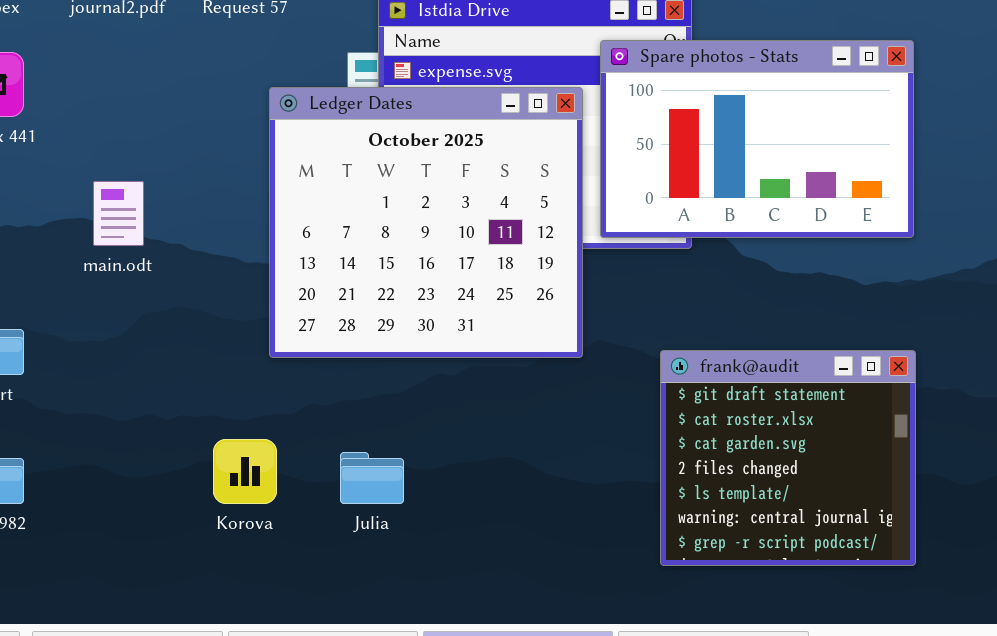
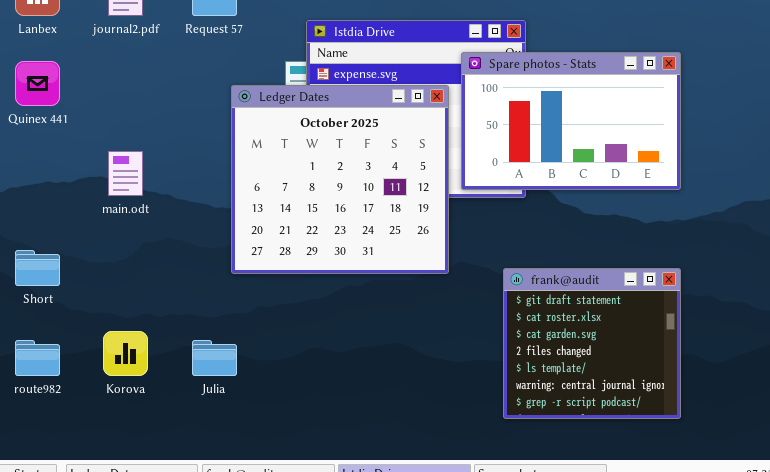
Korova: [213,439,277,504] -> [103,331,148,376], moved
Julia: [340,452,404,504] -> [192,340,237,376], moved

